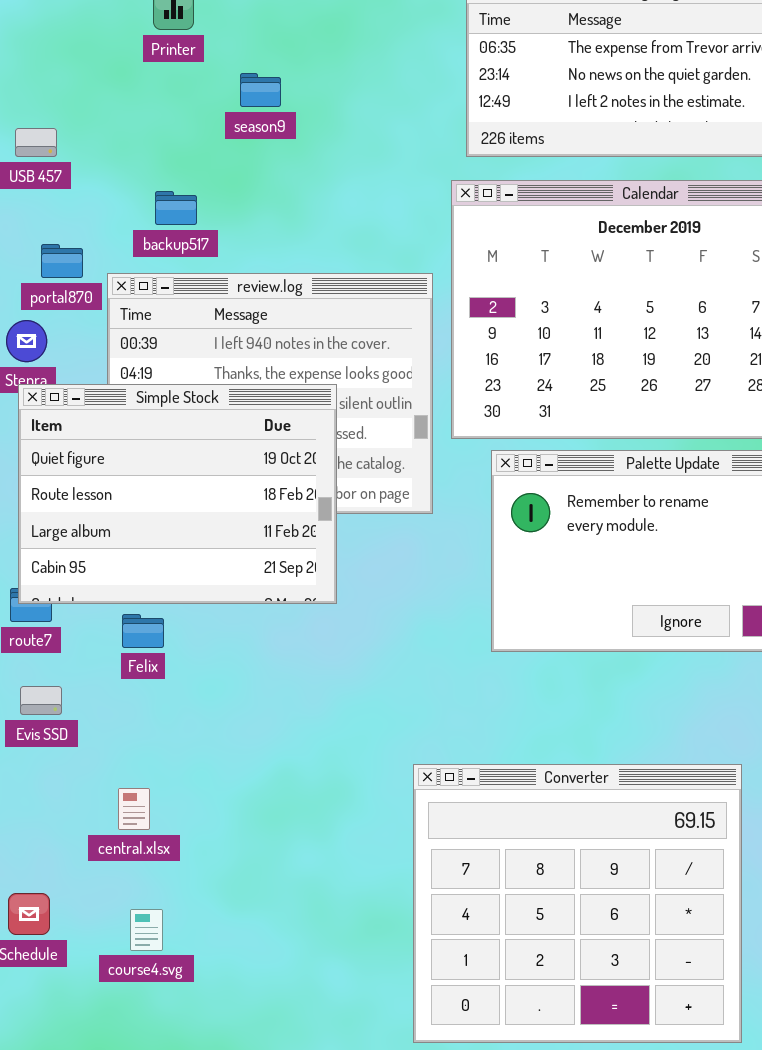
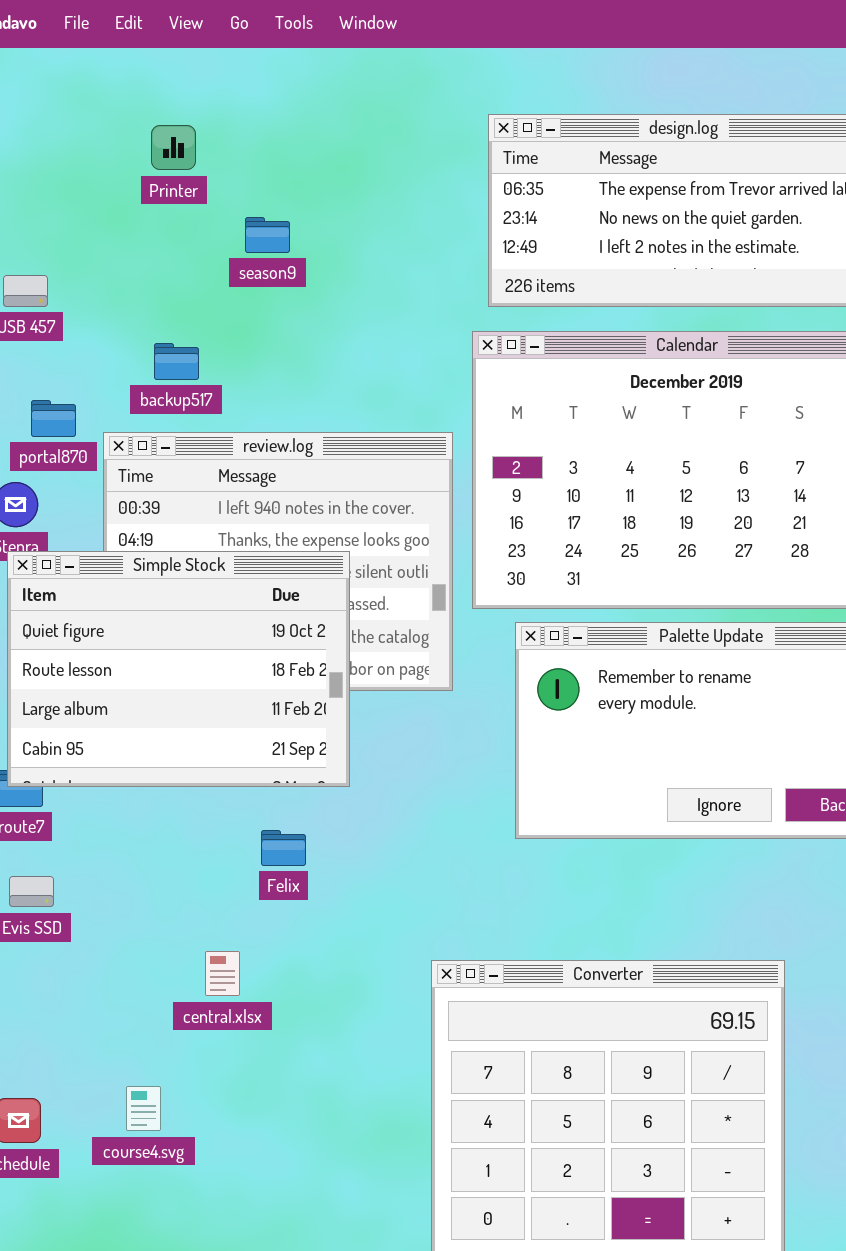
Felix: [122,614,164,648] -> [261,830,306,866], moved
central.xlsx: [118,788,150,830] -> [205,951,240,996], moved
course4.svg: [130,909,163,951] -> [126,1086,161,1131], moved

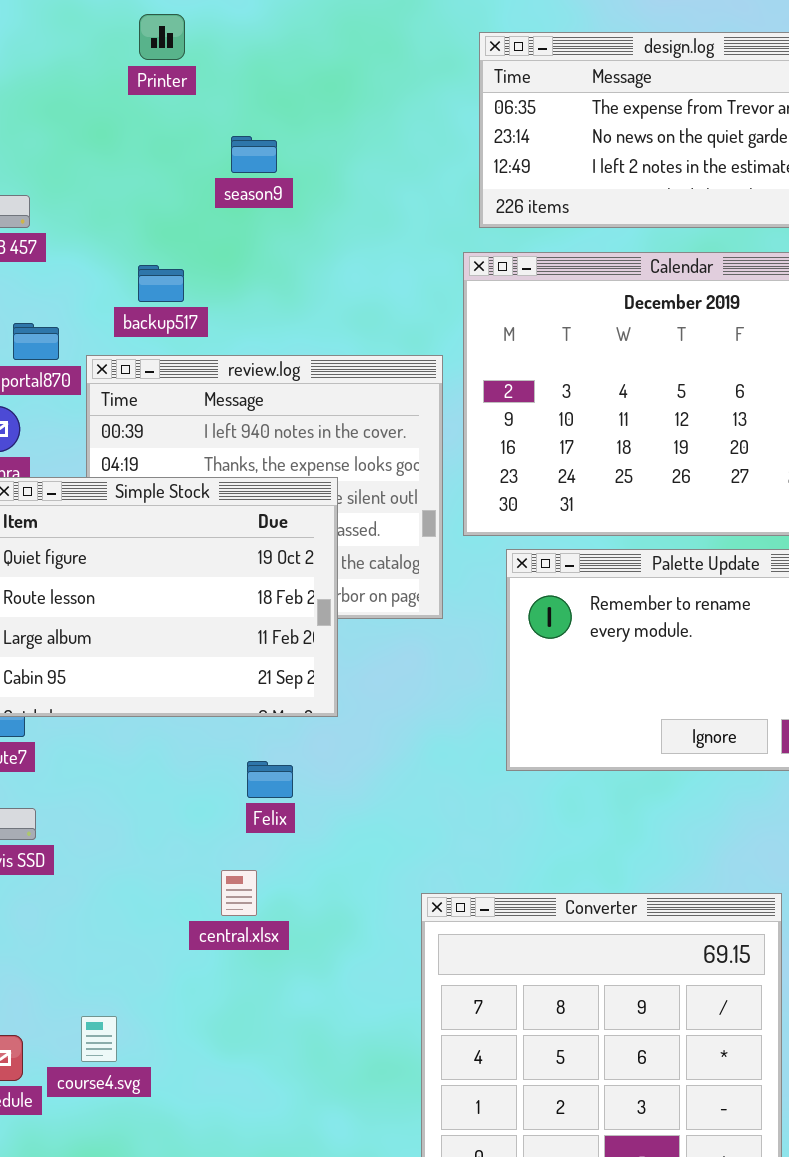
Printer: [151,125,196,170] -> [139,14,185,60], moved
central.xlsx: [205,951,240,996] -> [221,870,257,916], moved
course4.svg: [126,1086,161,1131] -> [81,1016,117,1062], moved

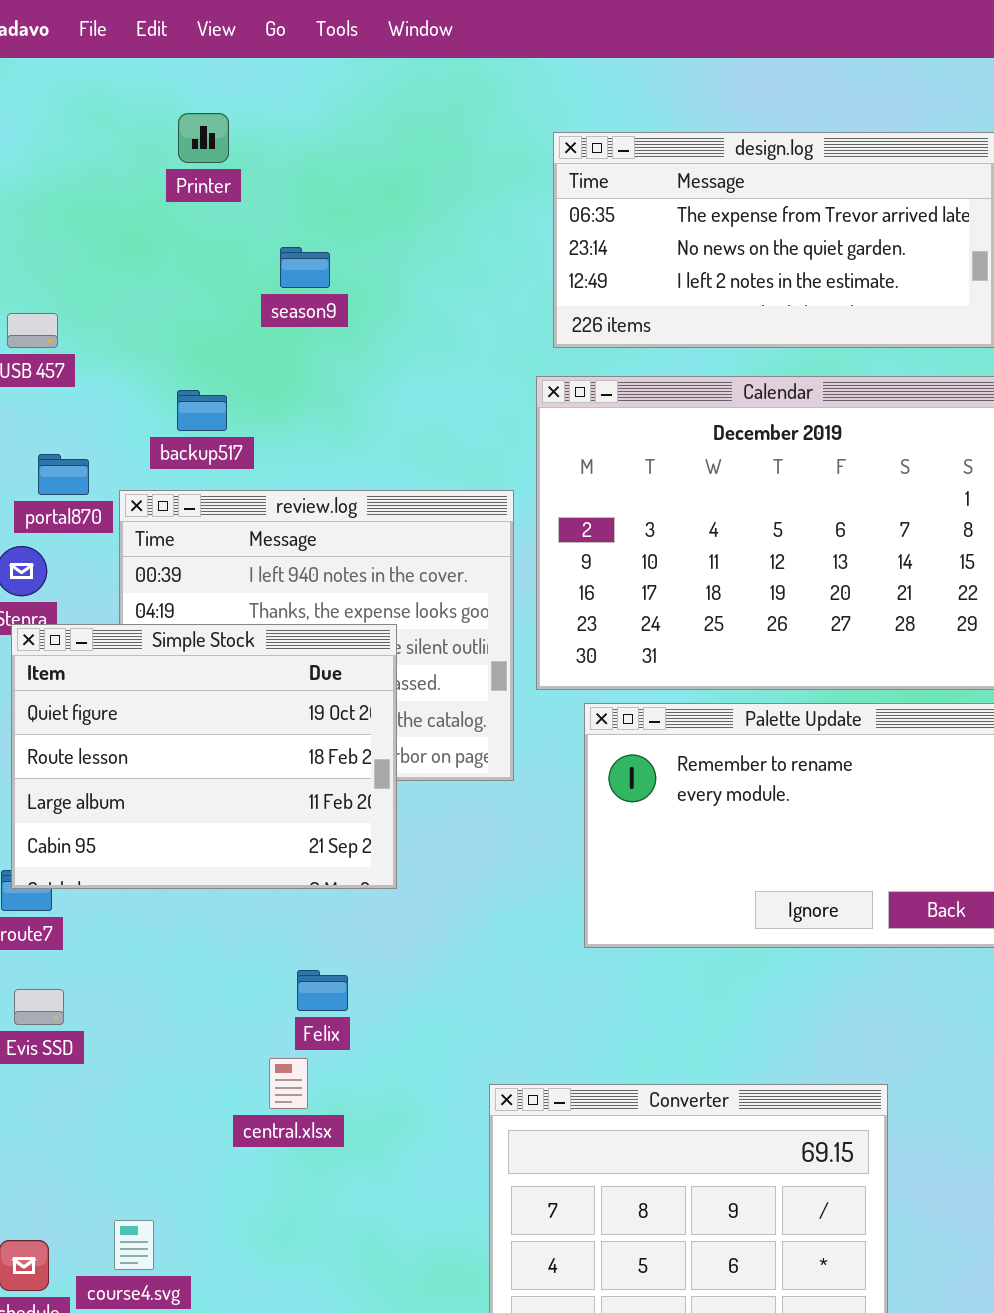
Felix: [247,761,293,798] -> [297,970,348,1011], moved

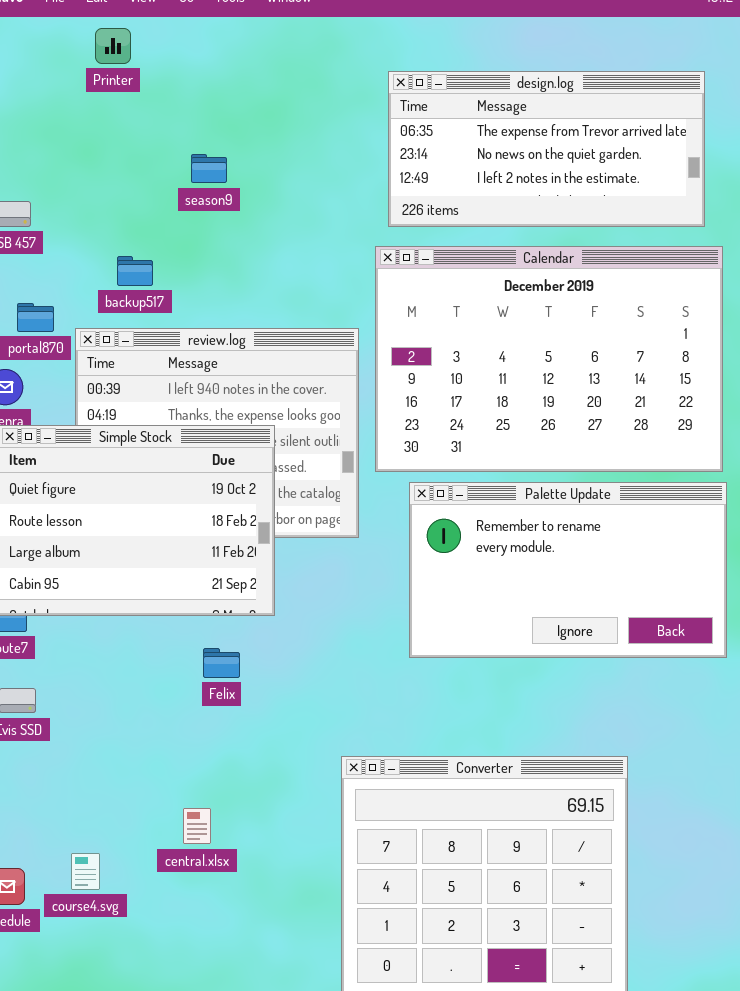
Printer: [178,113,229,163] -> [95,28,131,64], moved
Felix: [297,970,348,1011] -> [203,648,240,678], moved
central.xlsx: [269,1058,308,1109] -> [183,808,211,844], moved

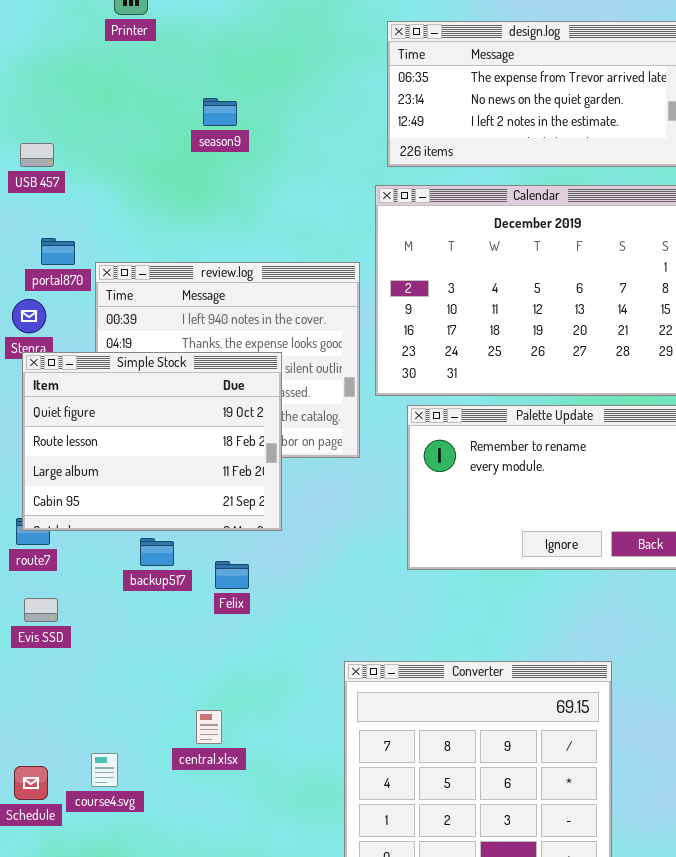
backup517: [117,256,153,286] -> [140,538,174,566], moved

